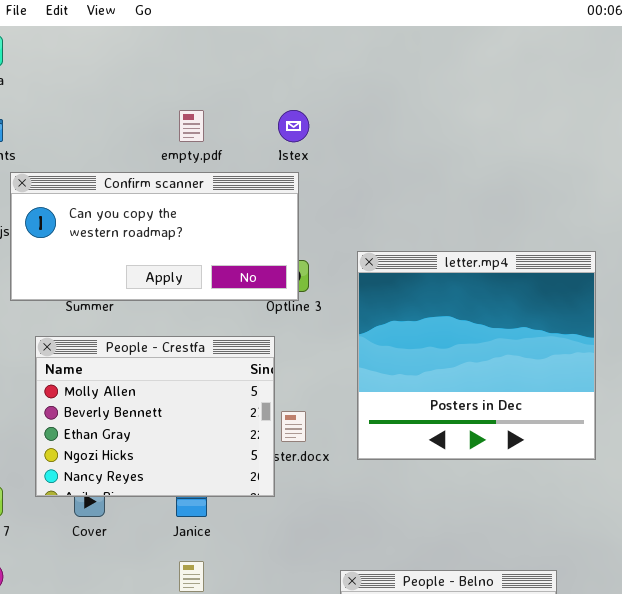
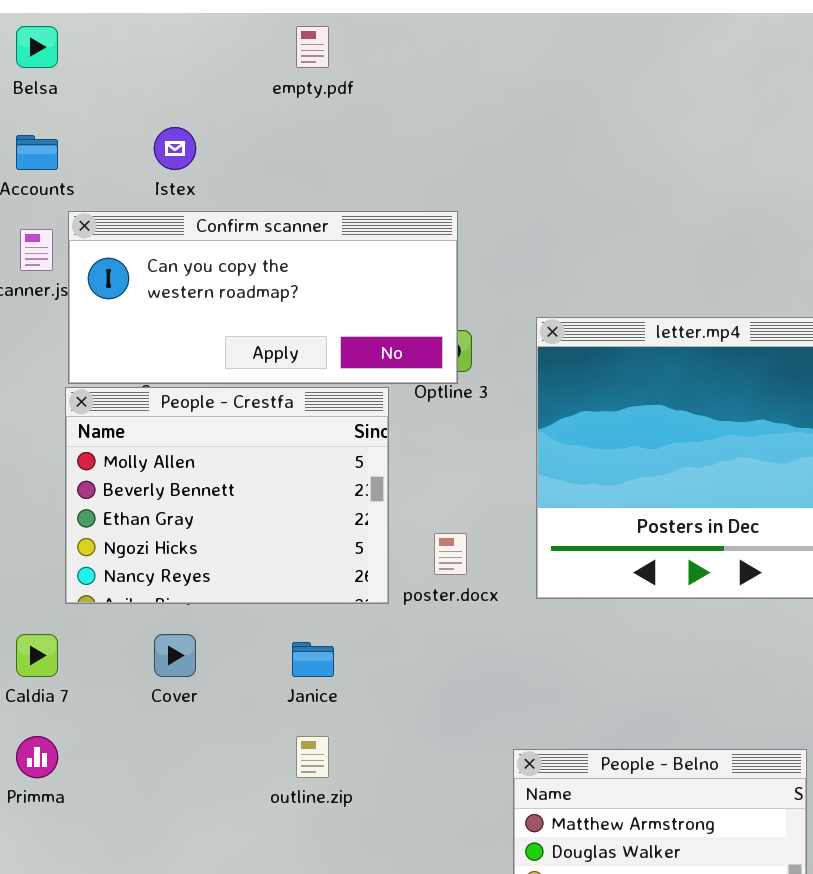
empty.pdf: [179,110,204,142] -> [296,26,329,68], moved
Istex: [278,110,309,142] -> [154,127,196,170], moved
People - Crestfa: [35,336,275,497] -> [65,387,389,604], moved

